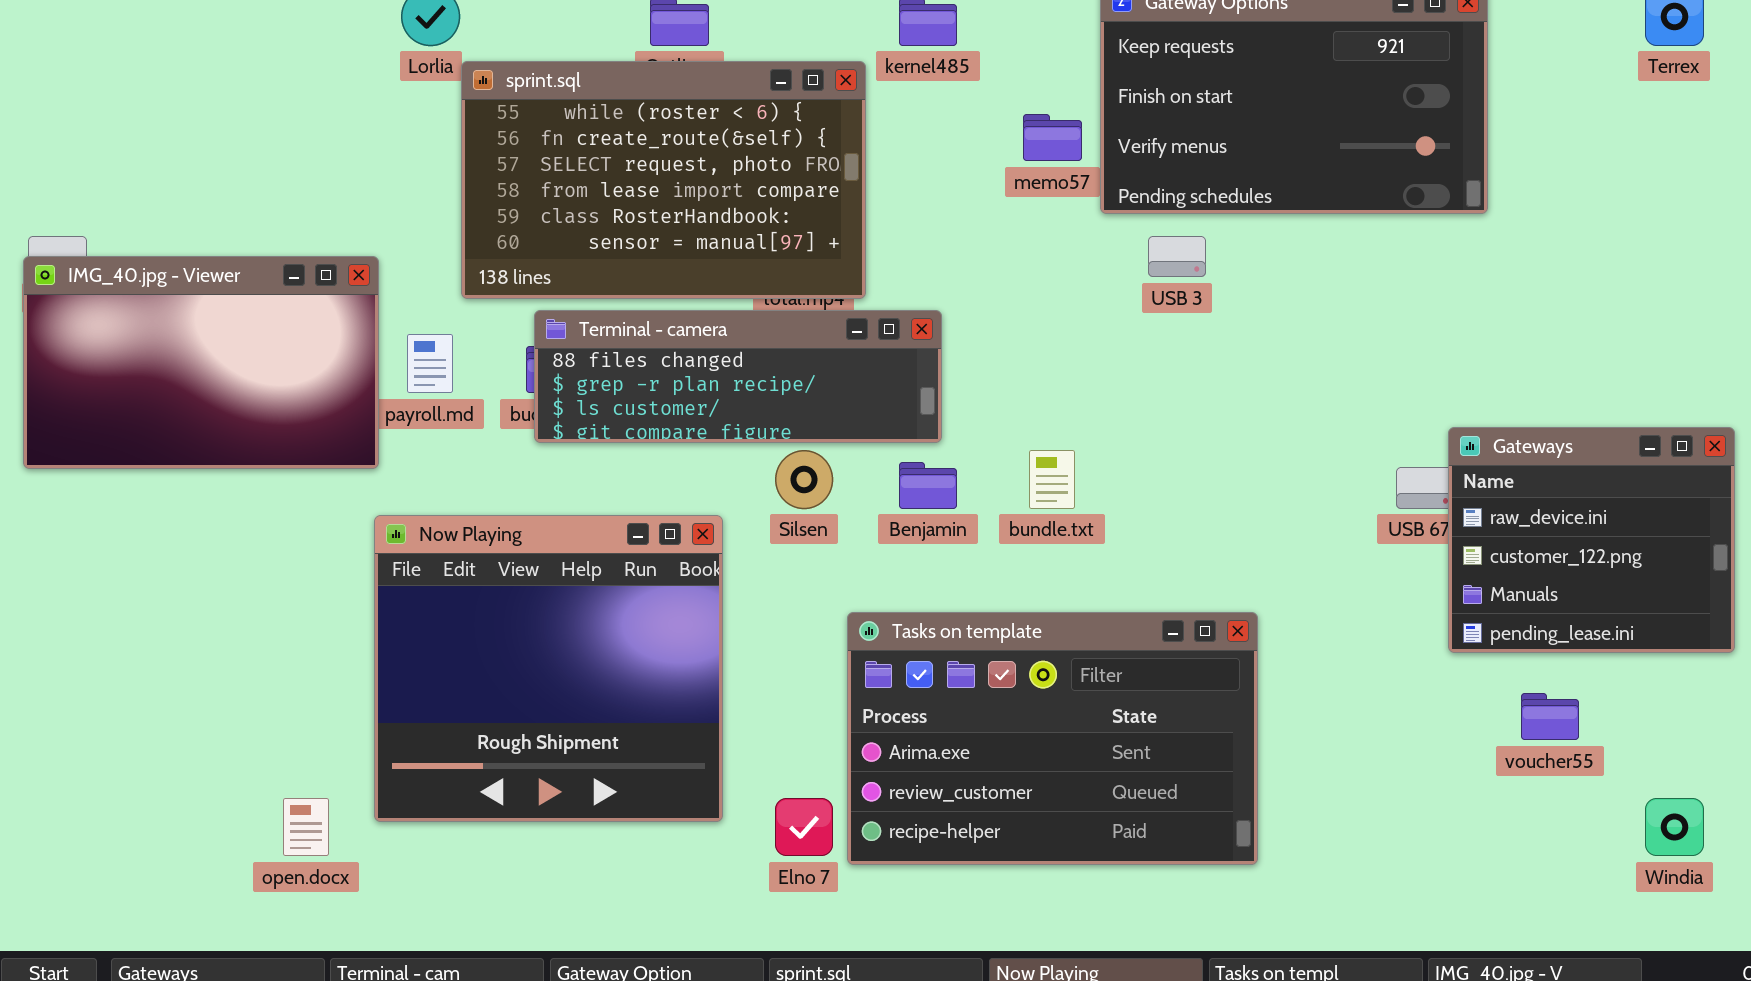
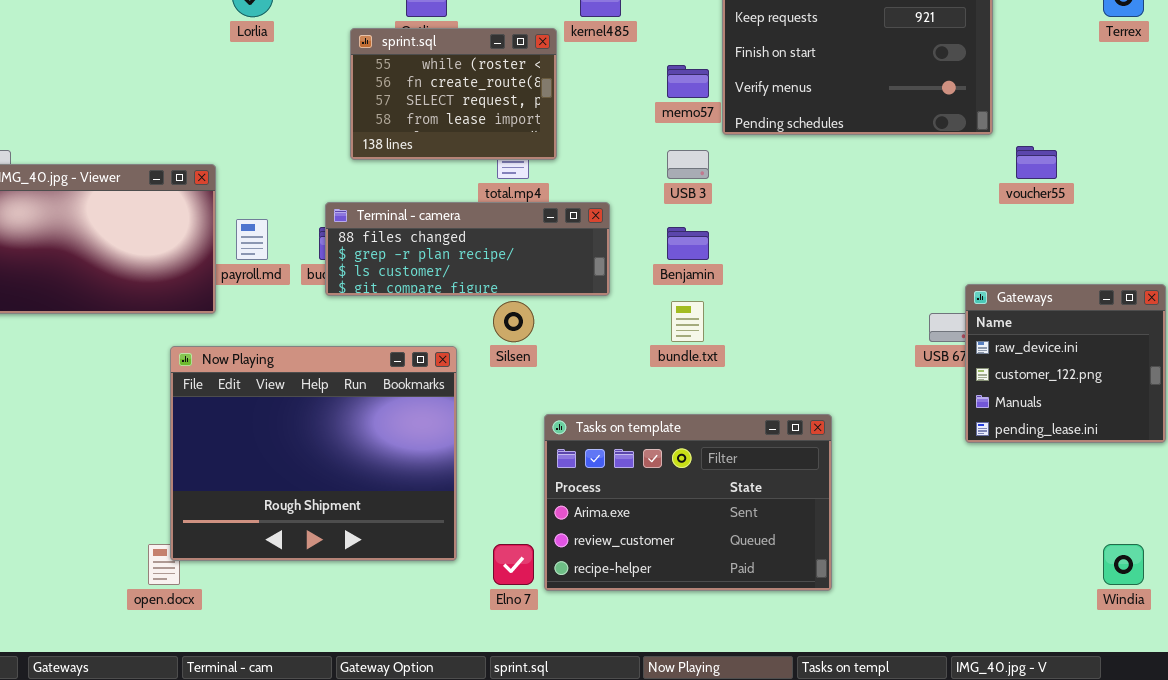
sprint.sql: [461,61,866,299] -> [350,28,557,160], resized
USB 3: [1148,236,1206,277] -> [667,150,709,179], moved
Benjamin: [899,462,957,509] -> [667,227,709,260], moved
Now Playing: [374,515,723,822] -> [170,346,457,561], resized
voucher55: [1521,693,1579,740] -> [1016,146,1057,179], moved

